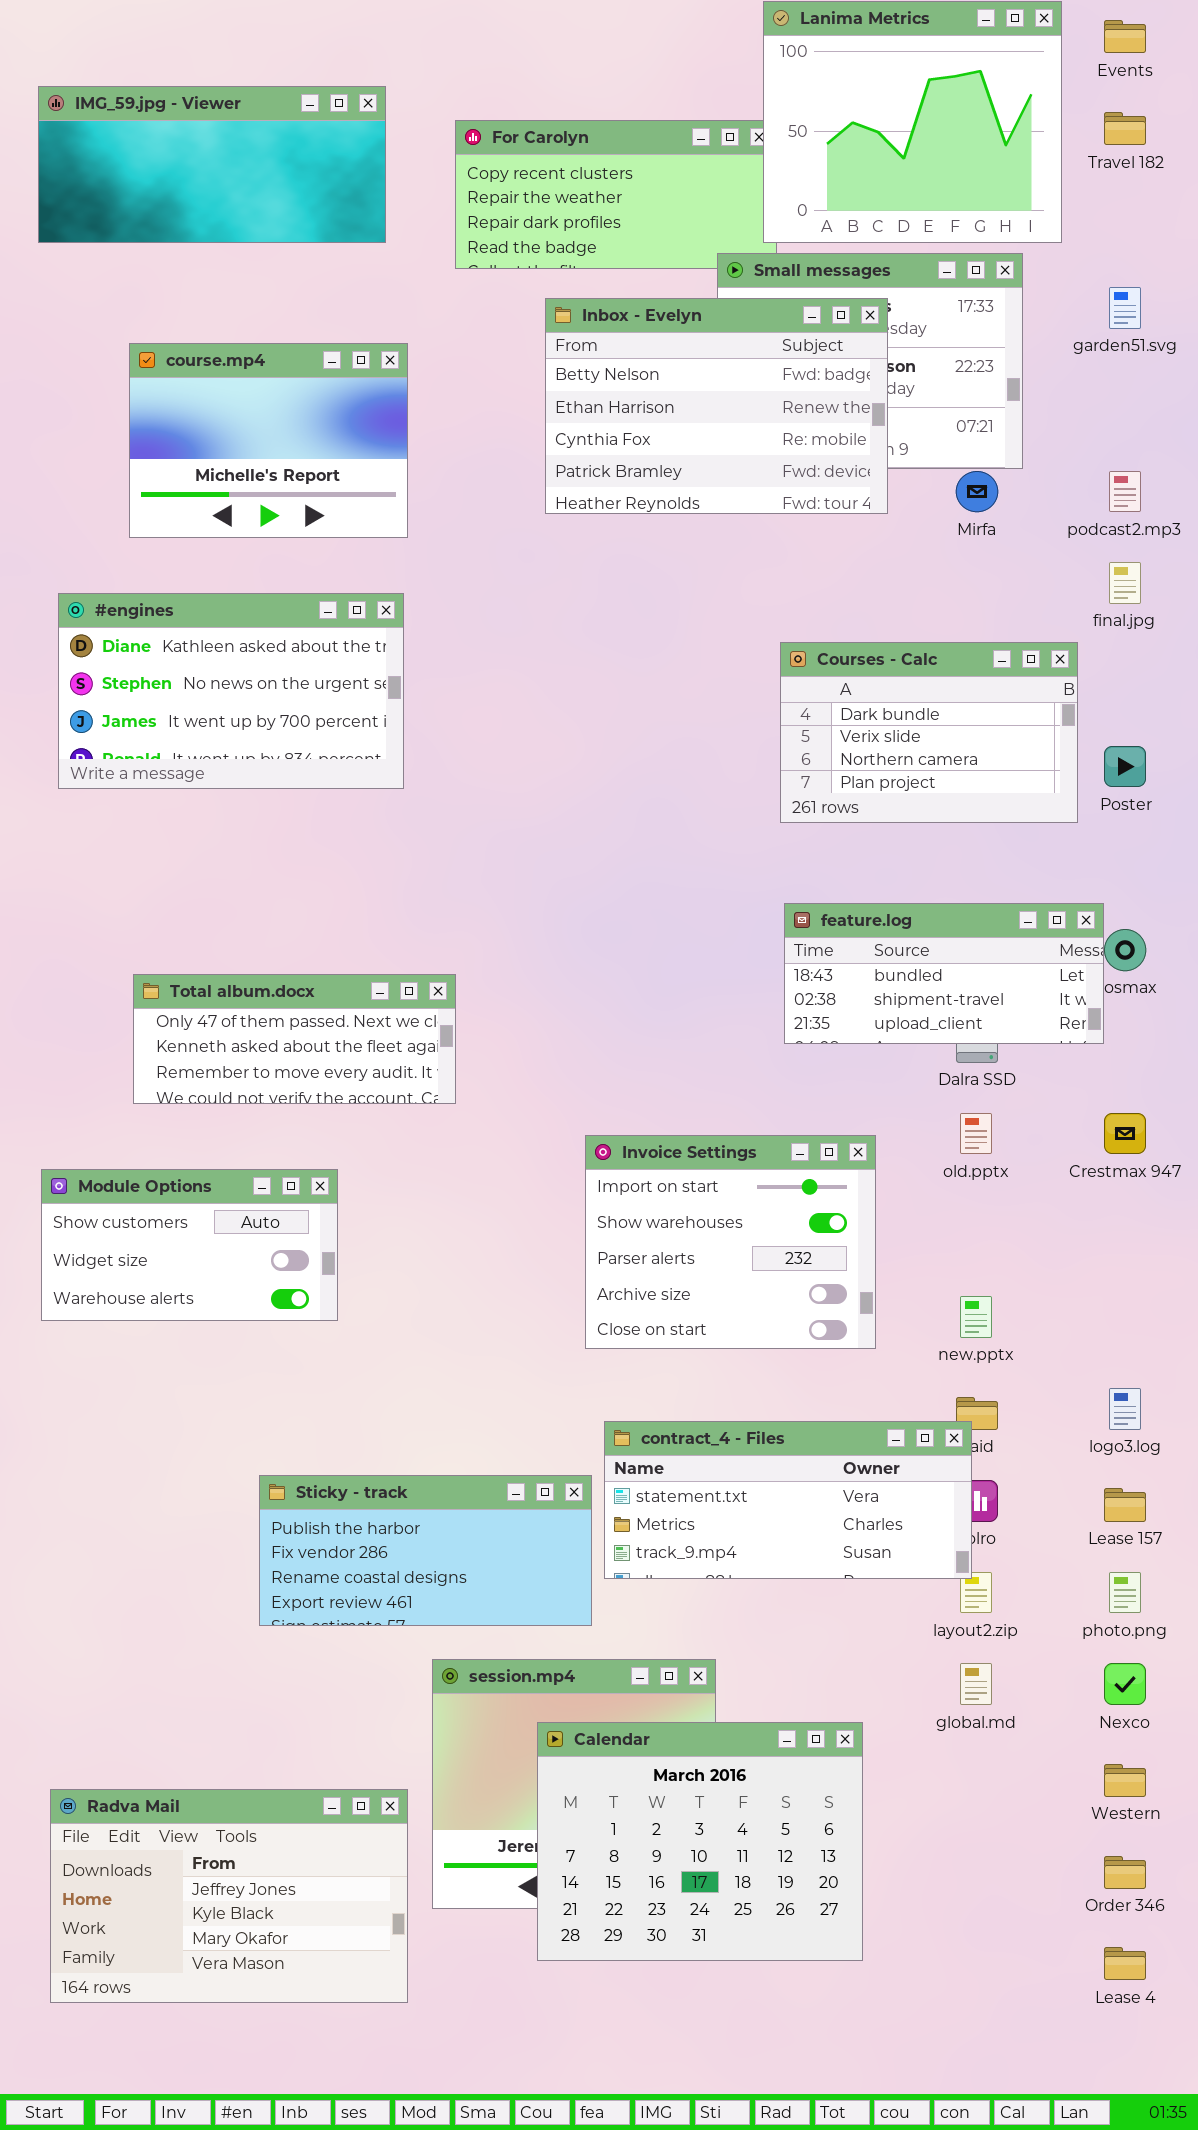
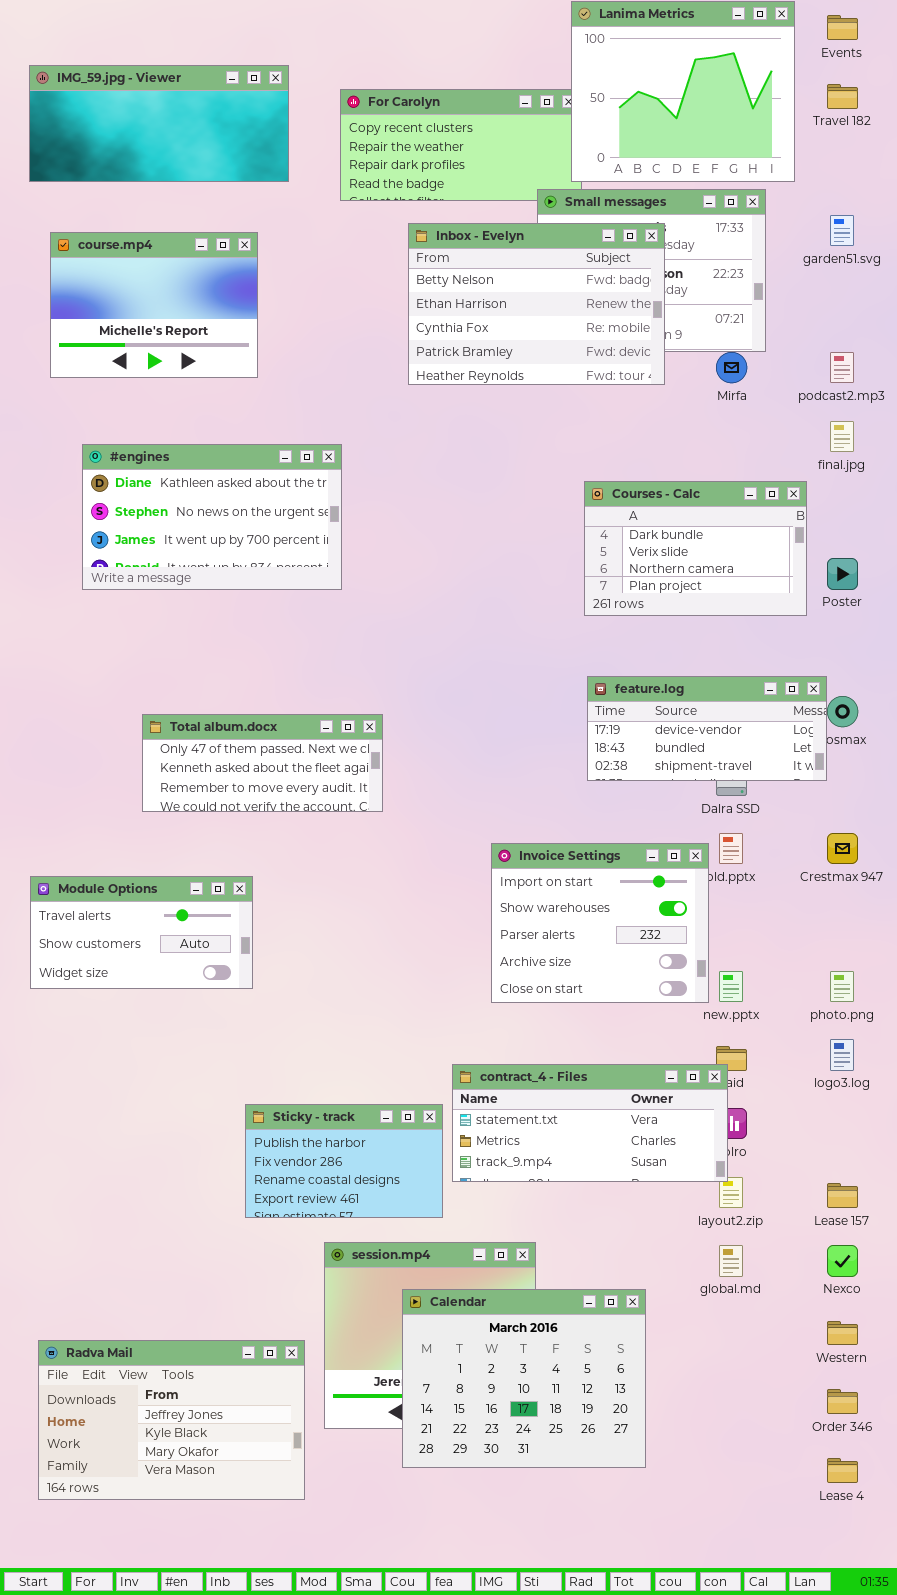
course.mp4: [129,343,408,538] -> [50,232,258,378], moved
#engines: [58,593,404,789] -> [82,444,342,590], moved
feature.log: [784,903,1104,1044] -> [587,676,827,781], scrolled up 1 row
Total album.docx: [133,974,456,1104] -> [142,714,383,812], moved
Invoice Settings: [585,1135,876,1349] -> [491,843,709,1003], moved
Module Options: [41,1169,338,1321] -> [30,876,253,989], scrolled up 1 row
Sticky - track: [259,1475,592,1626] -> [245,1104,443,1218], resized
Lease 157: [1104,1488,1146,1522] -> [827,1183,858,1208], moved
photo.png: [1109,1572,1141,1613] -> [830,971,854,1002], moved

